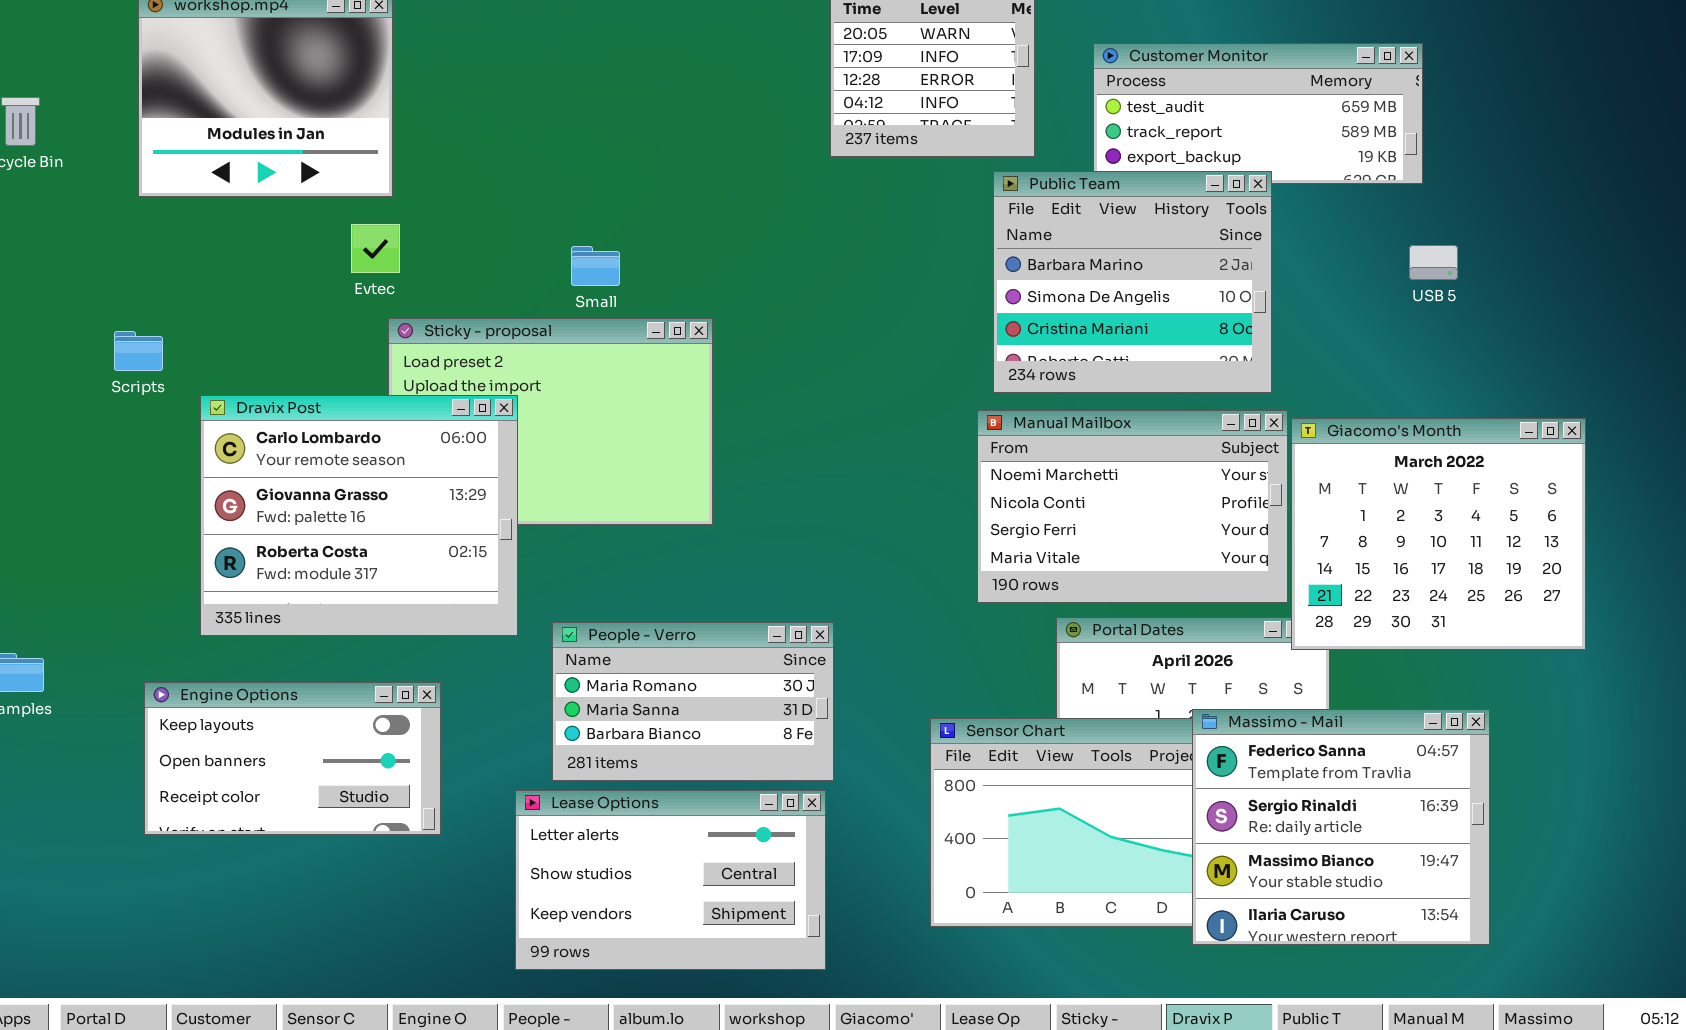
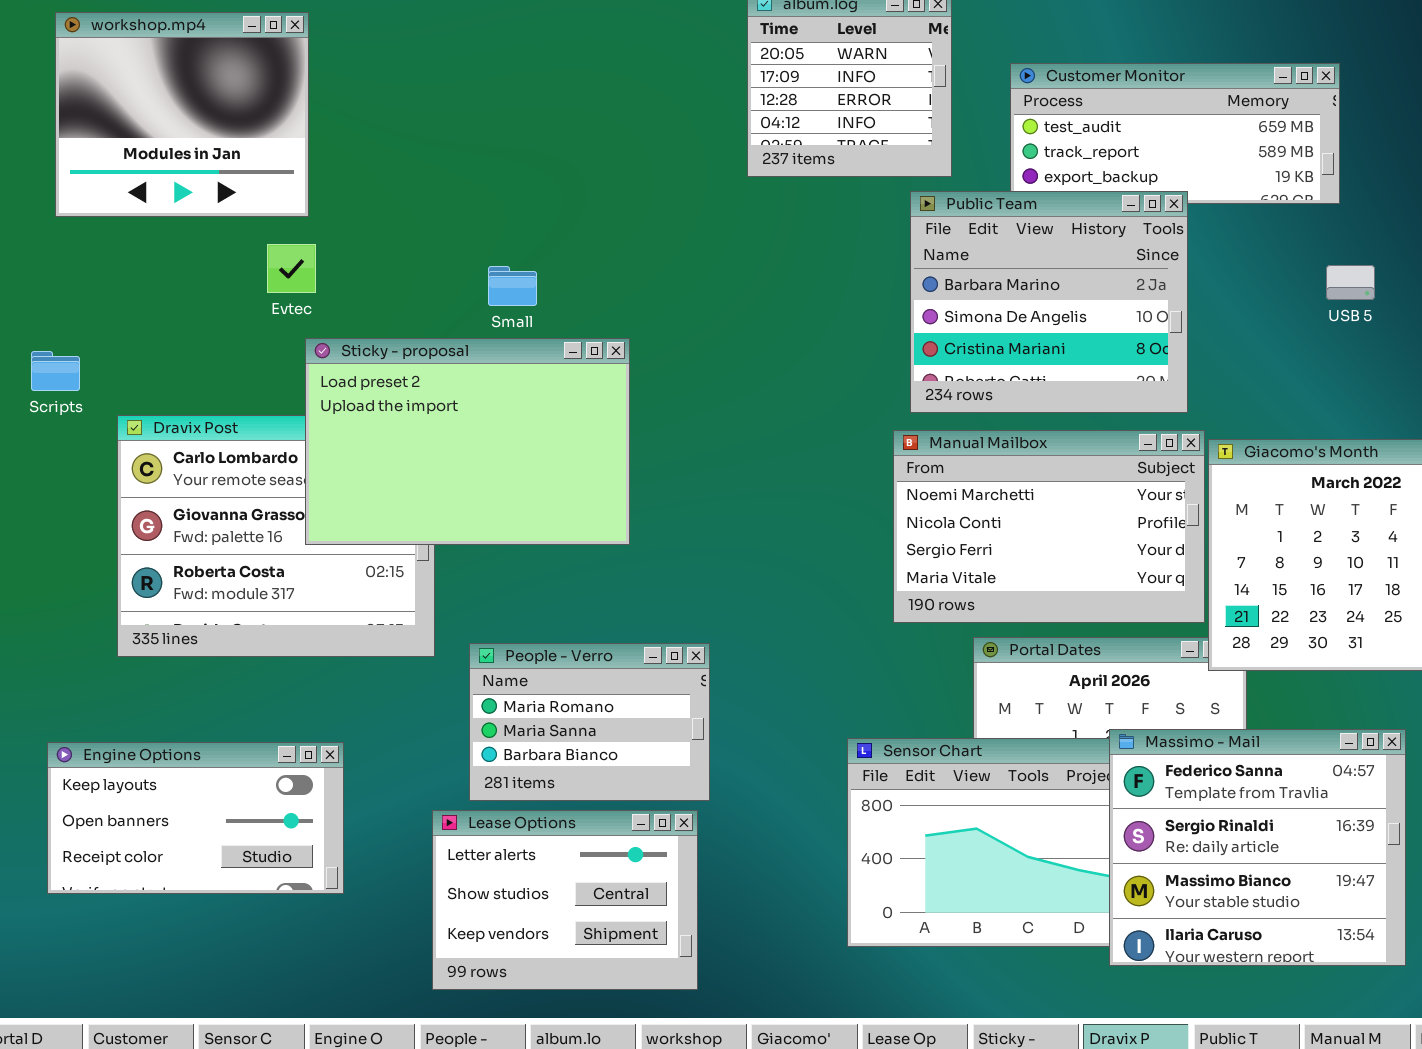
Sticky - proposal: [388,318,713,525] -> [305,338,630,545], raised
People - Verro: [552,622,834,781] -> [469,643,710,801], resized
Engine Options: [144,682,441,835] -> [47,742,344,894], moved
Lease Options: [515,790,826,970] -> [432,810,698,990], resized

